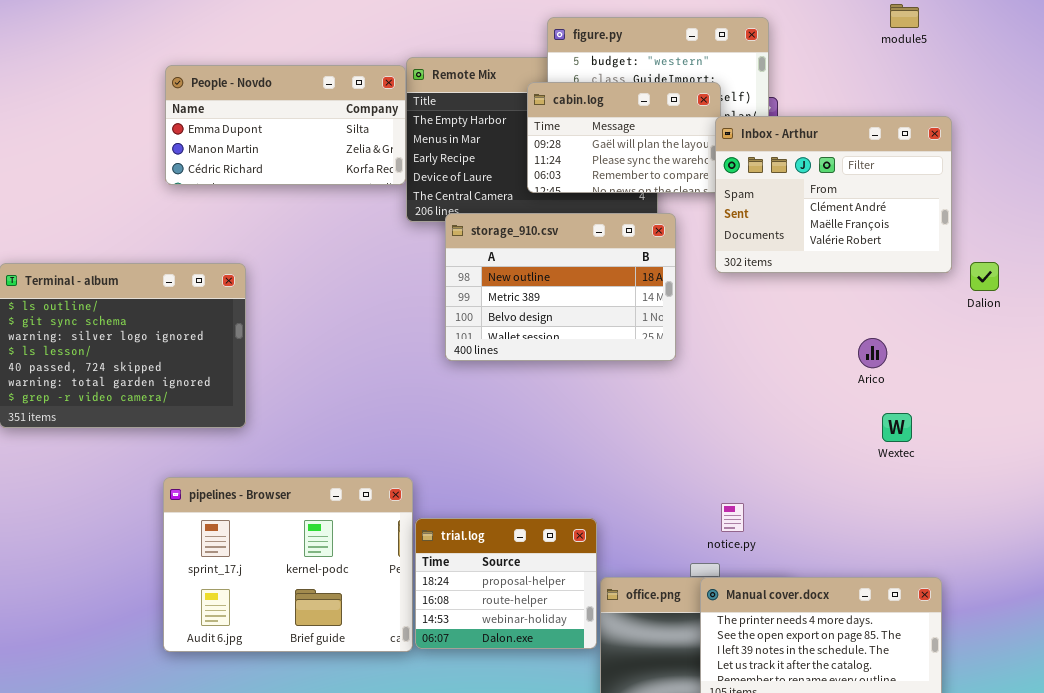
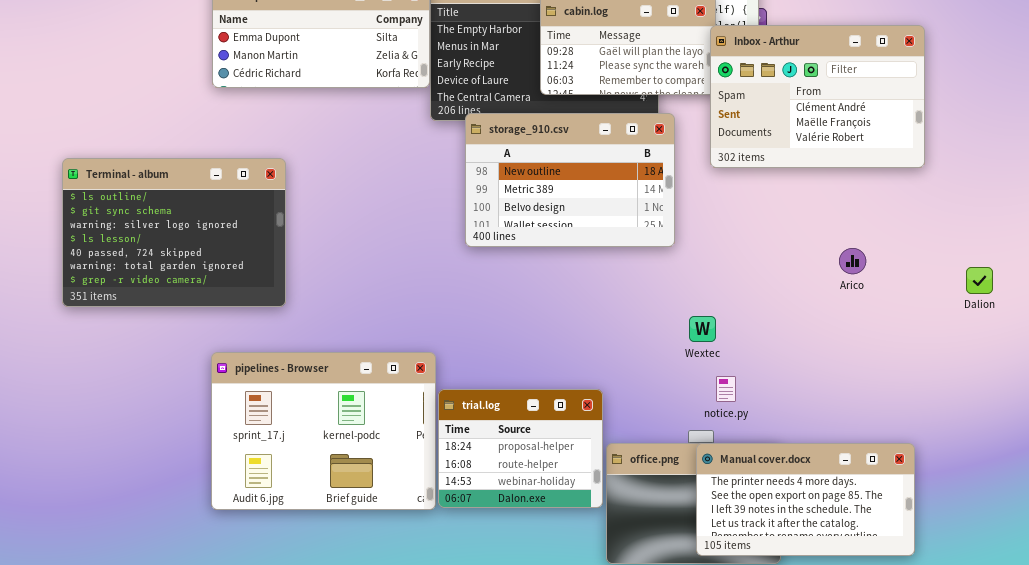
Dalion: [970,262,999,291] -> [966,267,993,294], moved
Arico: [858,338,887,368] -> [839,248,866,274], moved
Wextec: [882,413,912,442] -> [689,316,716,342], moved

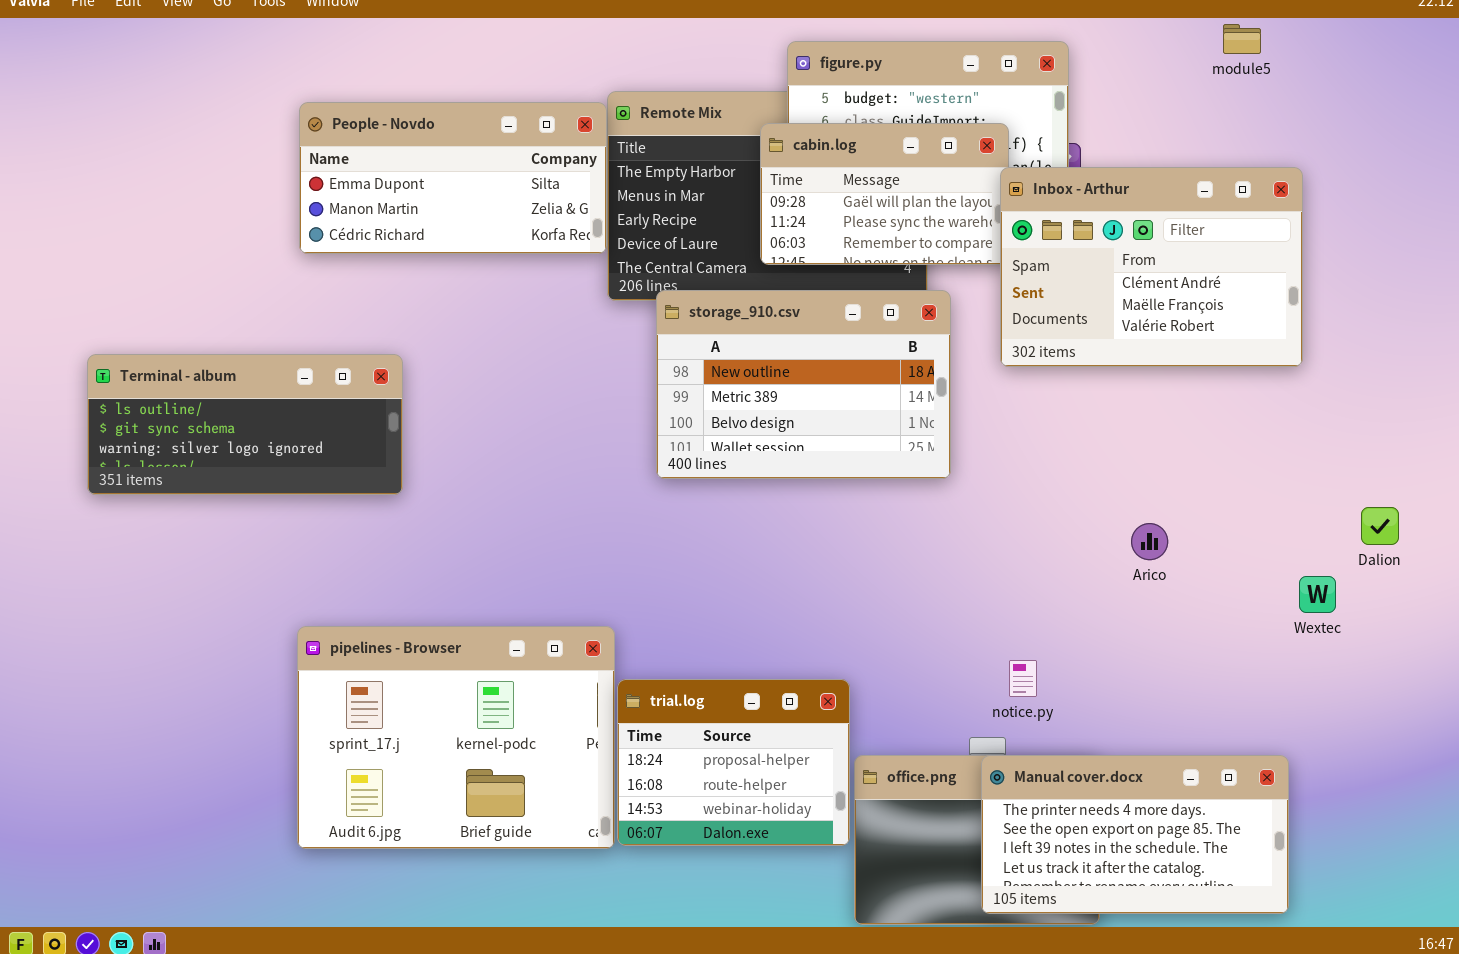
Terminal - album: [62,158,286,307] -> [87,354,403,495], resized
Arico: [839,248,866,274] -> [1131,523,1168,560], moved
Wextec: [689,316,716,342] -> [1299,576,1336,613], moved

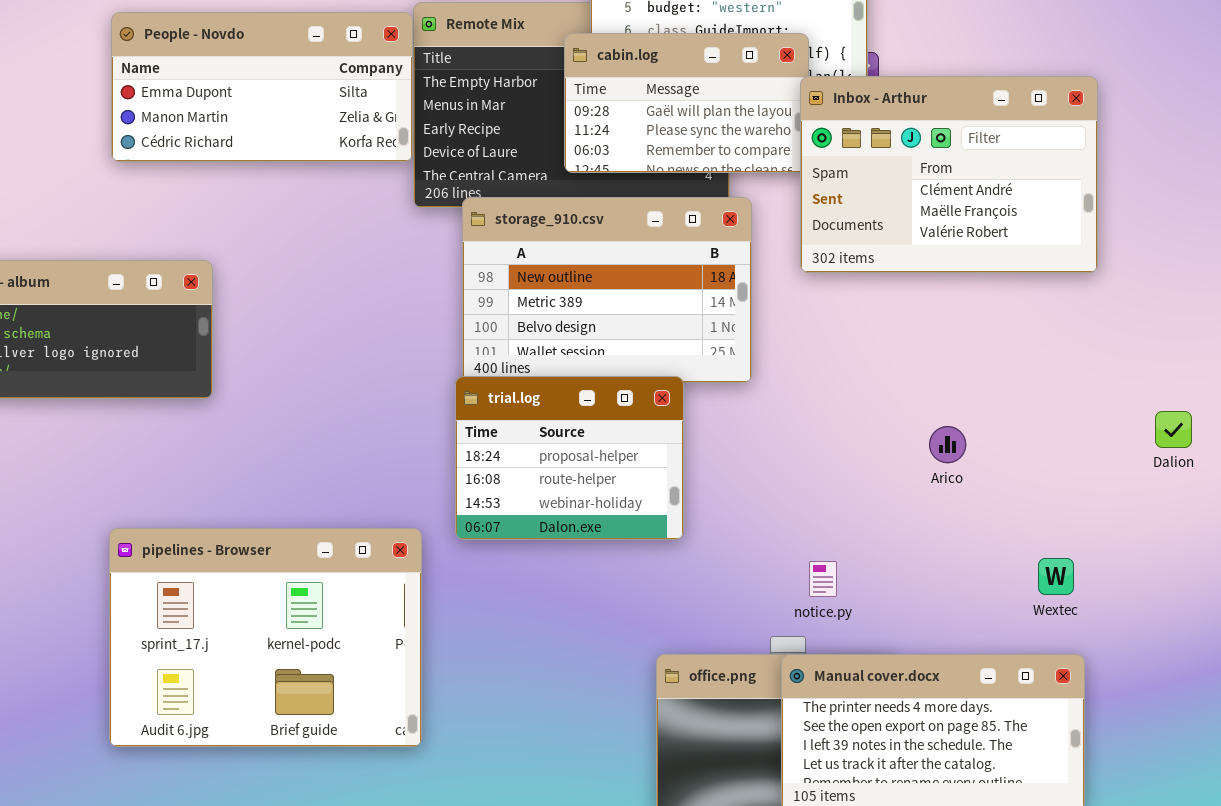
Wextec: [1299,576,1336,613] -> [1038,558,1074,595], moved
trial.log: [617,679,850,846] -> [455,376,684,540], moved

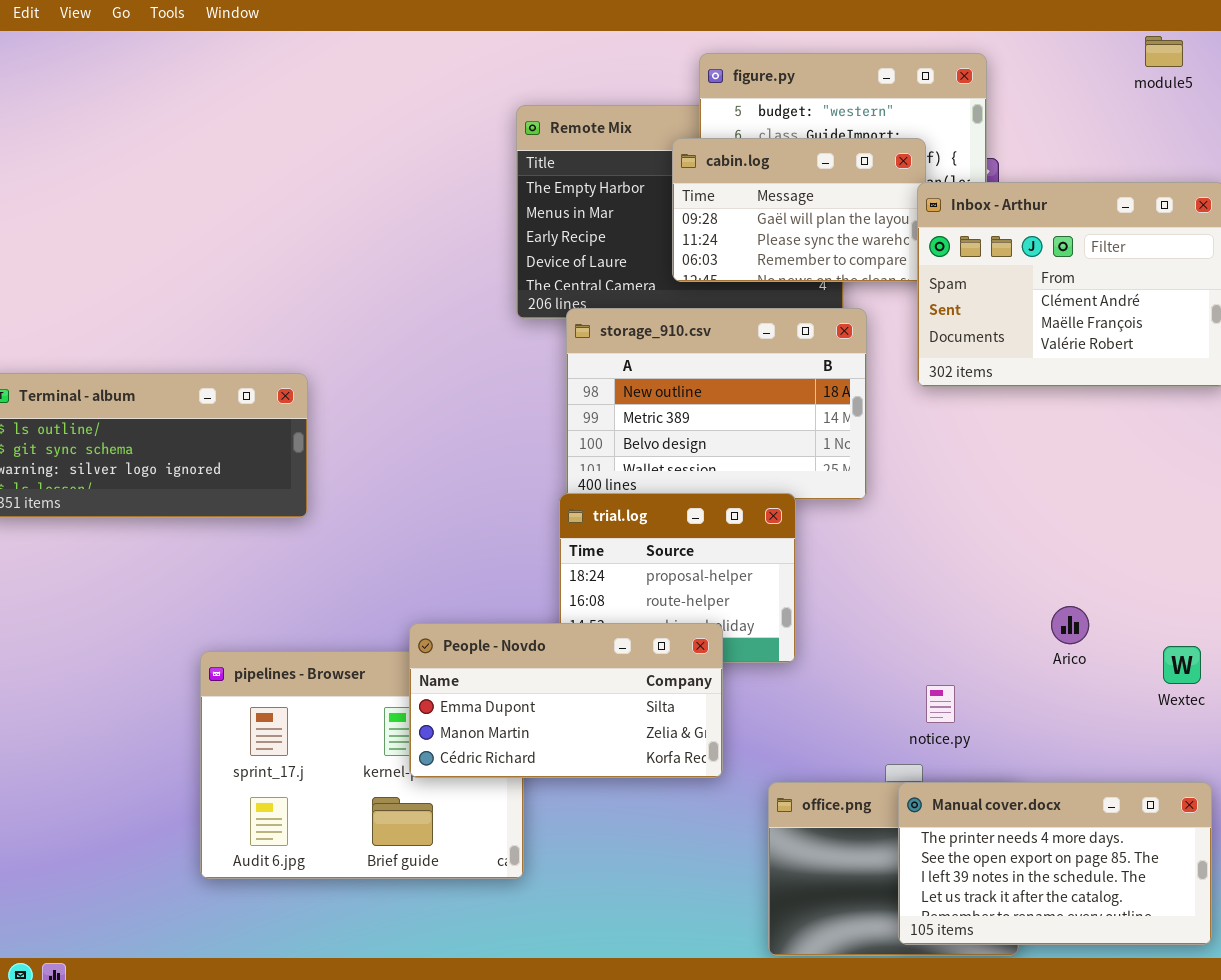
People - Novdo: [111,12,413,162] -> [409,623,723,778], moved
Arico: [929,426,966,463] -> [1051,606,1089,644], moved
Wextec: [1038,558,1074,595] -> [1163,646,1201,684], moved

